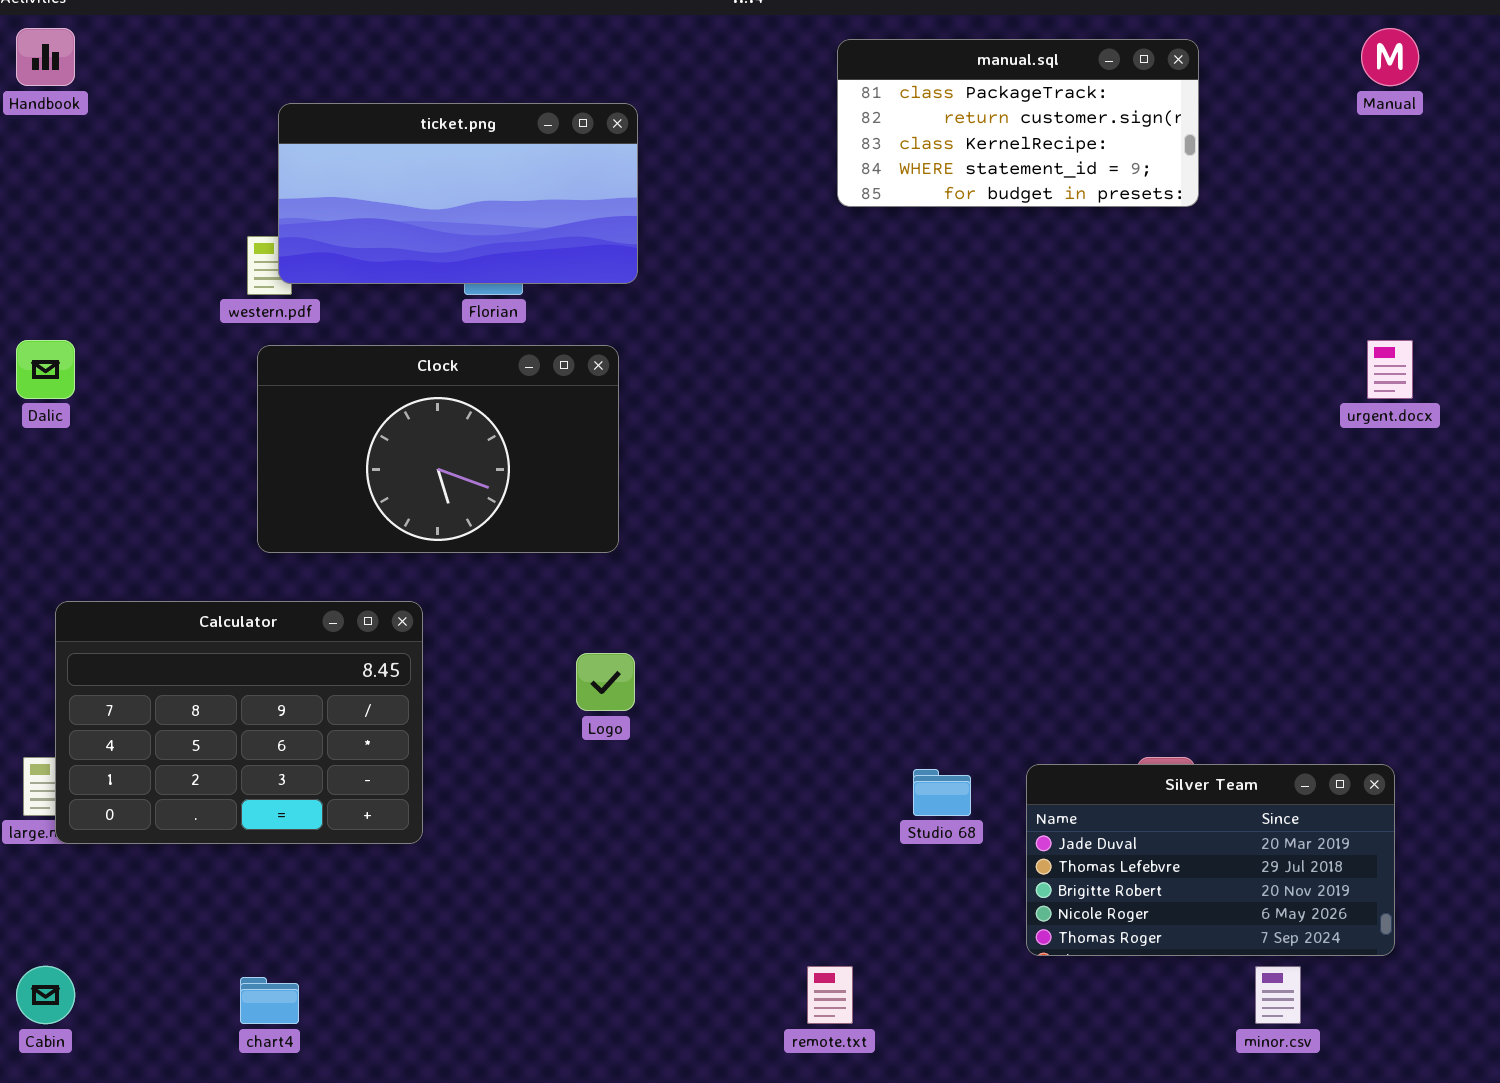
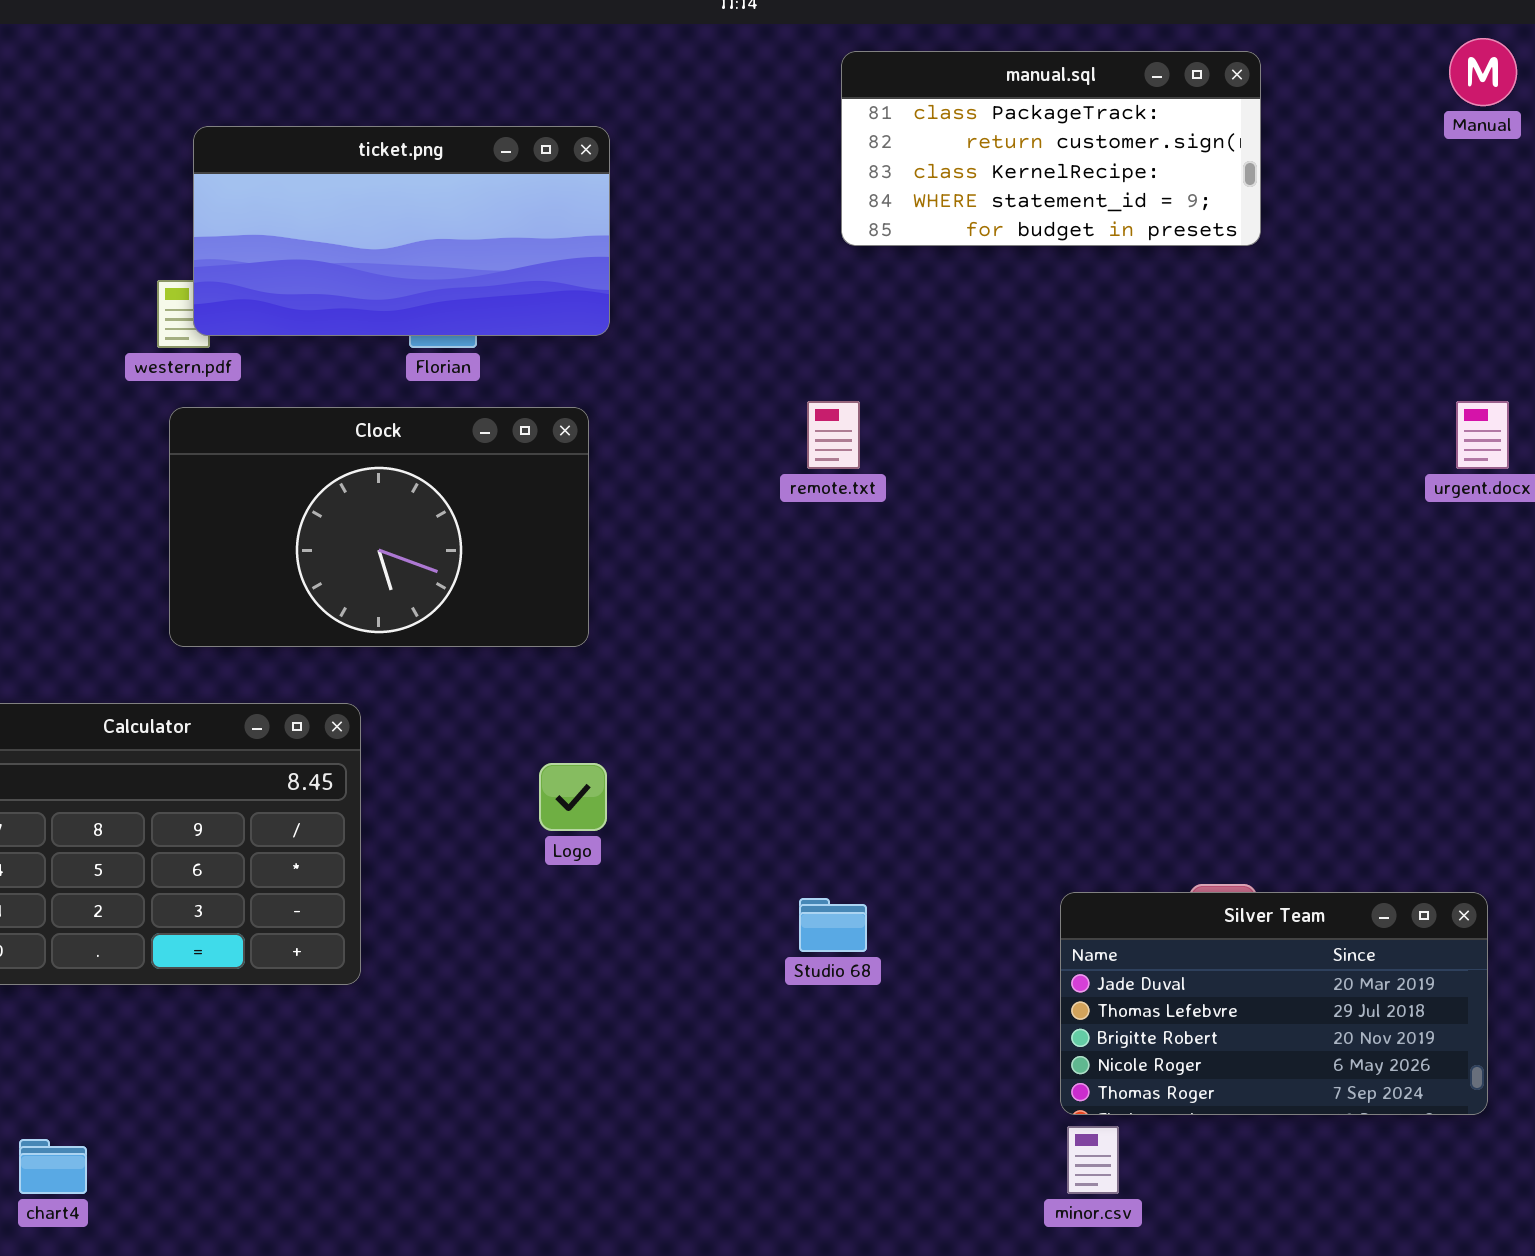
Studio 68: [913,769,971,816] -> [799,898,867,952], moved
remote.txt: [807,966,853,1024] -> [807,401,860,469], moved
minor.csv: [1255,966,1301,1024] -> [1067,1126,1119,1194], moved
chart4: [240,977,299,1024] -> [19,1139,87,1194], moved

